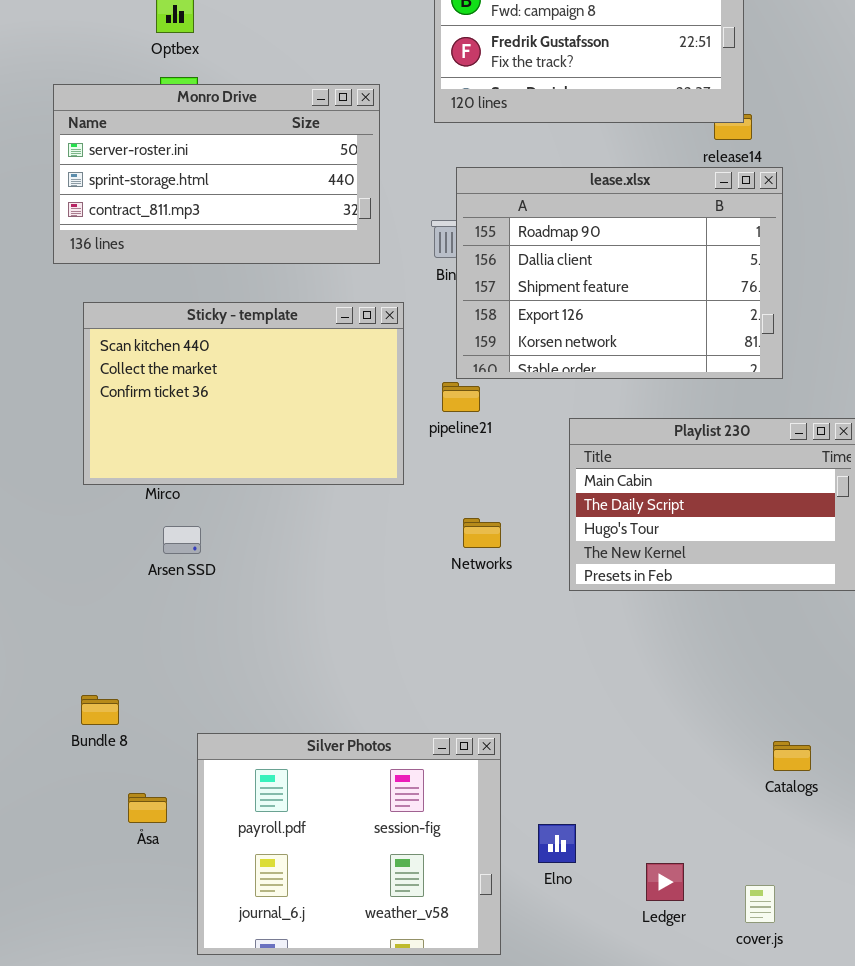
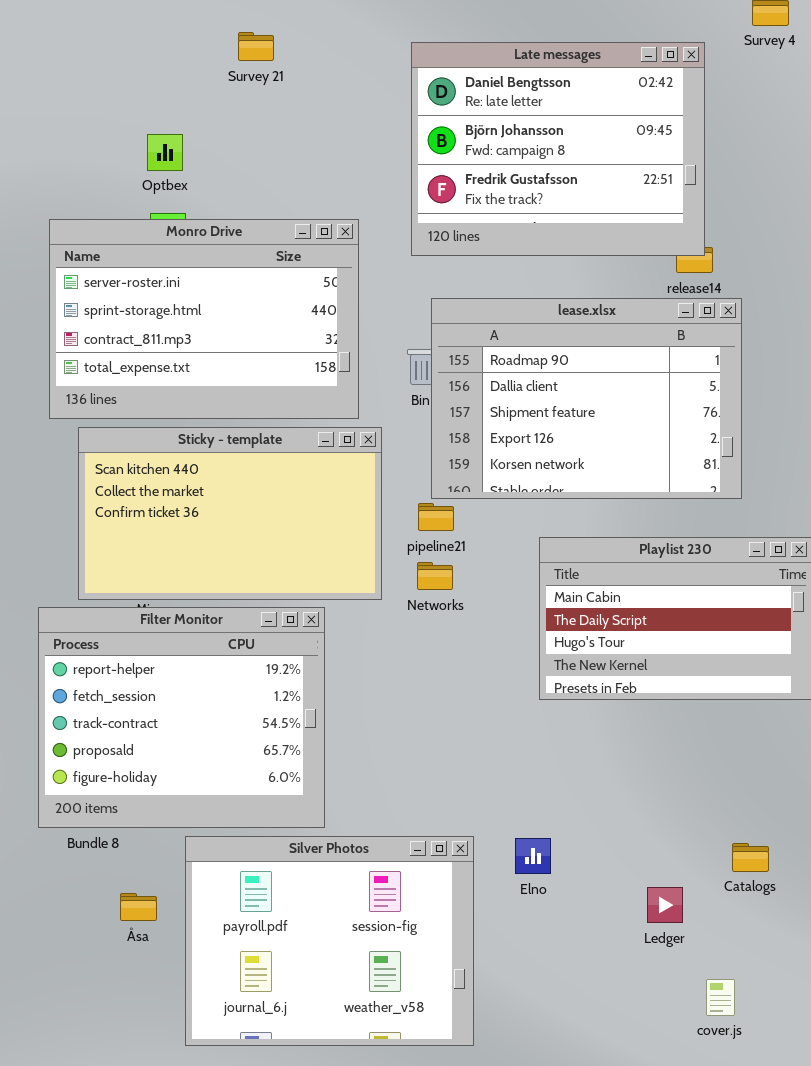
Monro Drive: [53,84,380,264] -> [49,219,359,419], resized
Filter Monitor: none -> [38,607,325,828], opened
Networks: [463,518,501,548] -> [417,562,453,590], moved
Elno: [538,824,576,863] -> [515,838,551,874], moved
Ledger: [646,863,684,901] -> [647,887,683,923], moved

